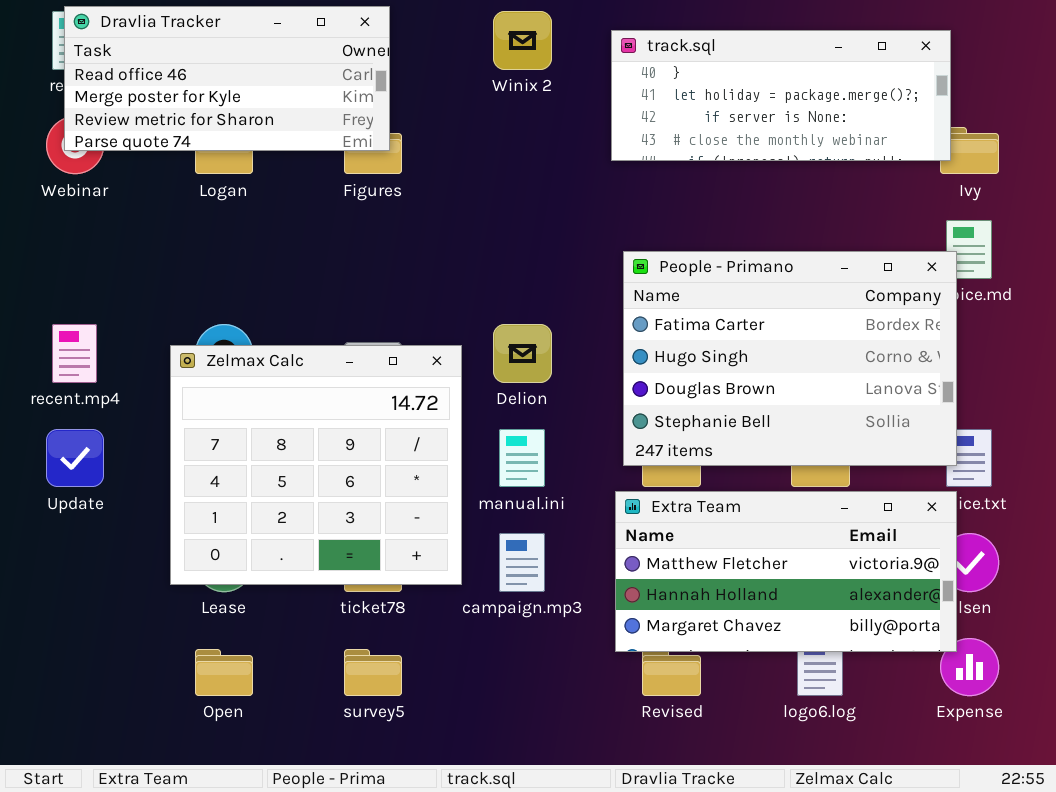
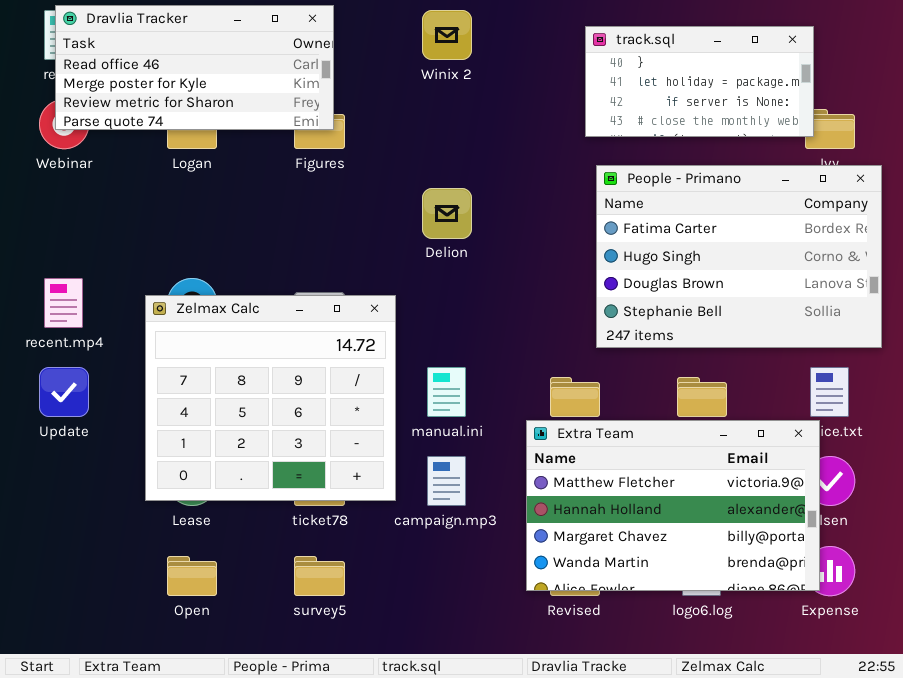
track.sql: [611,30,951,161] -> [585,26,814,137], resized
People - Primano: [623,251,957,466] -> [596,165,882,348], moved
Delion: [493,324,552,383] -> [422,188,472,239], moved
Extra Team: [615,491,957,652] -> [526,420,820,591], resized

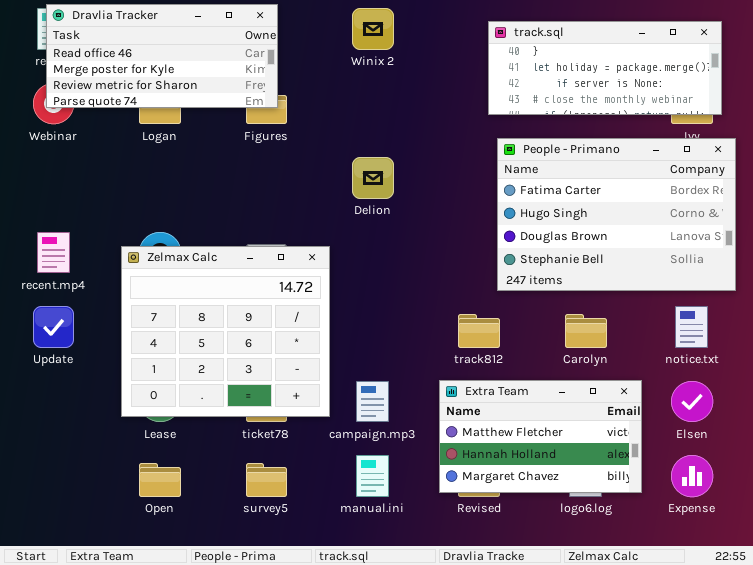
track.sql: [585,26,814,137] -> [488,21,722,115], resized
manual.ini: [427,367,466,417] -> [356,455,389,497], moved
Extra Team: [526,420,820,591] -> [439,380,642,493], resized

